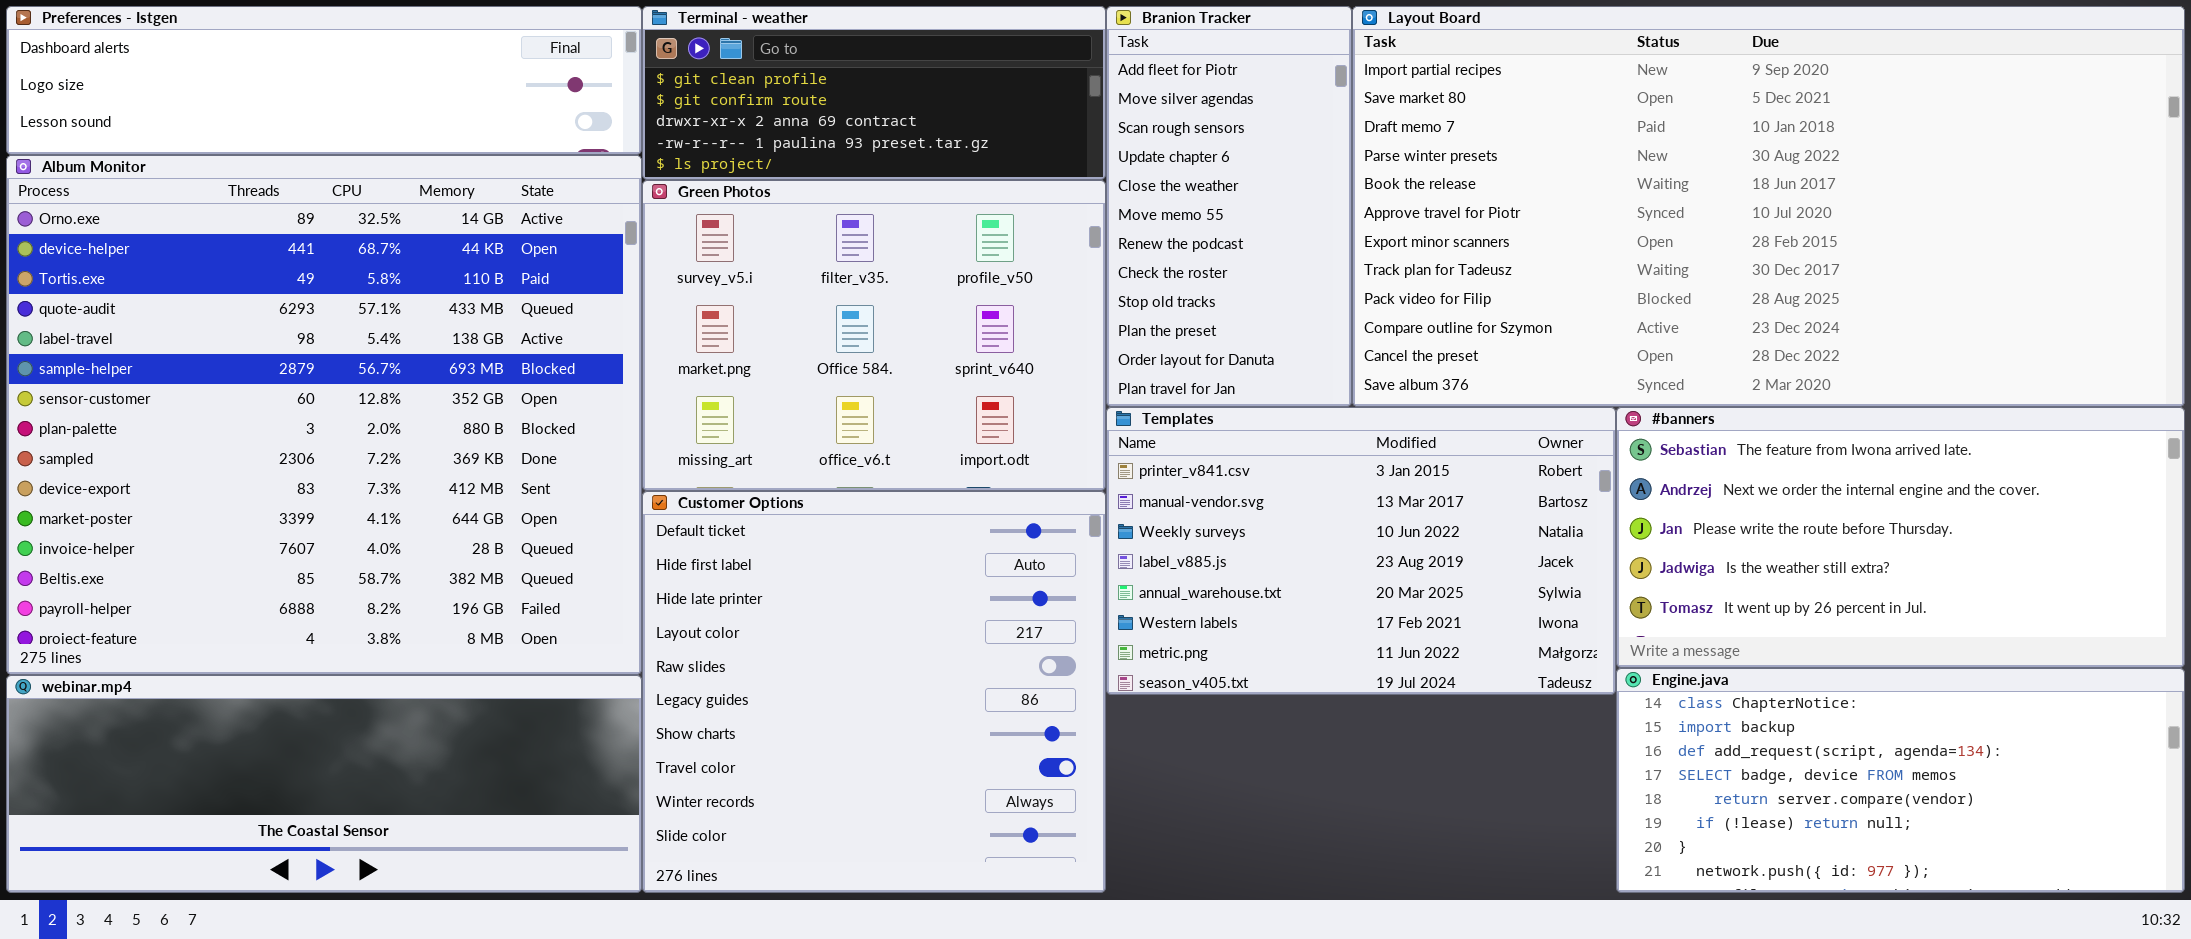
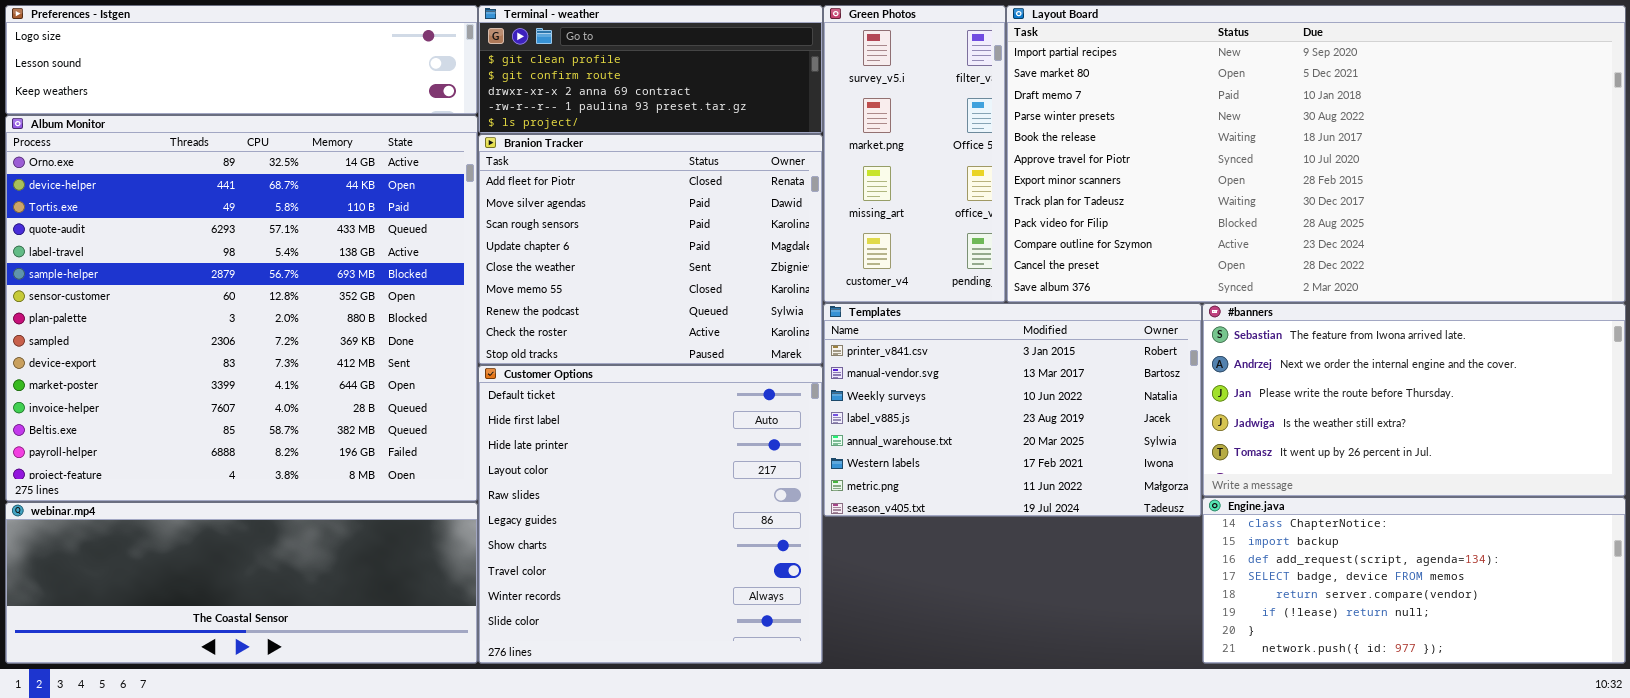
Preferences - Istgen: [6,6,642,155] -> [5,5,478,115], scrolled down 1 row
Branion Tracker: [1106,6,1352,407] -> [478,134,823,365], moved, resized
Green Photos: [642,180,1106,491] -> [823,5,1006,303], moved, resized

